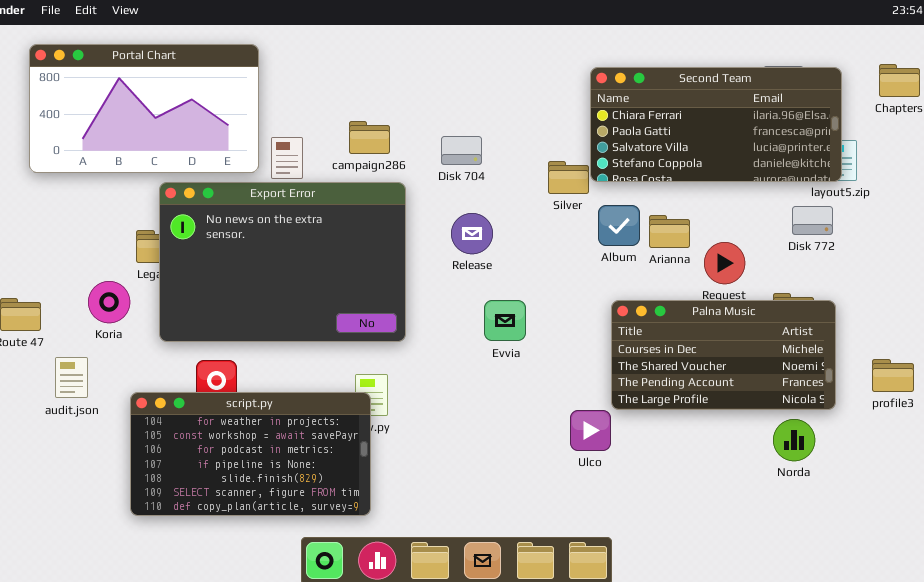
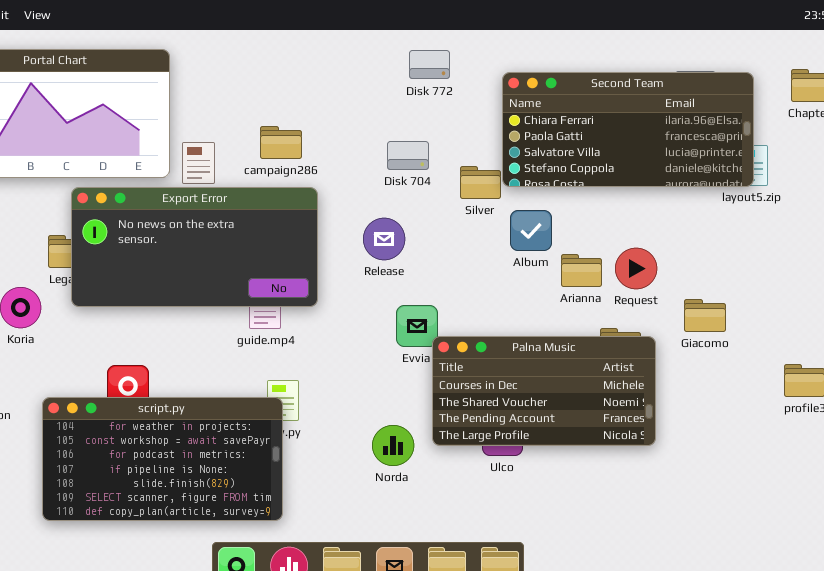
Disk 704: [441,136,482,165] -> [387,141,429,170], moved
Export Error: [159,182,406,342] -> [71,187,318,307], resized
Disk 772: [792,206,833,235] -> [409,50,450,79], moved
Arianna: [649,215,690,248] -> [561,254,602,287], moved
Palna Music: [611,300,836,410] -> [432,336,656,446], moved
Norda: [773,419,815,461] -> [372,425,414,466], moved

